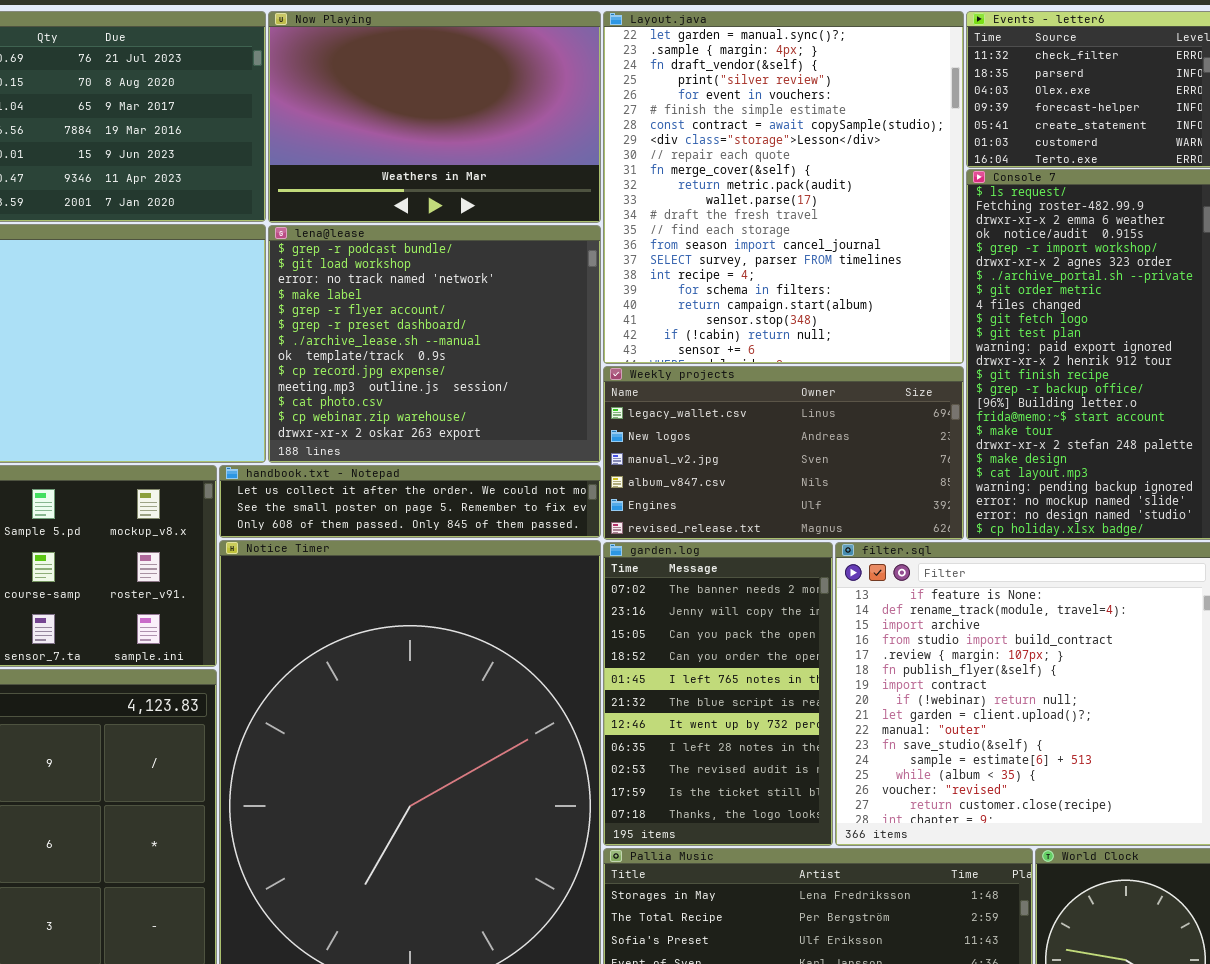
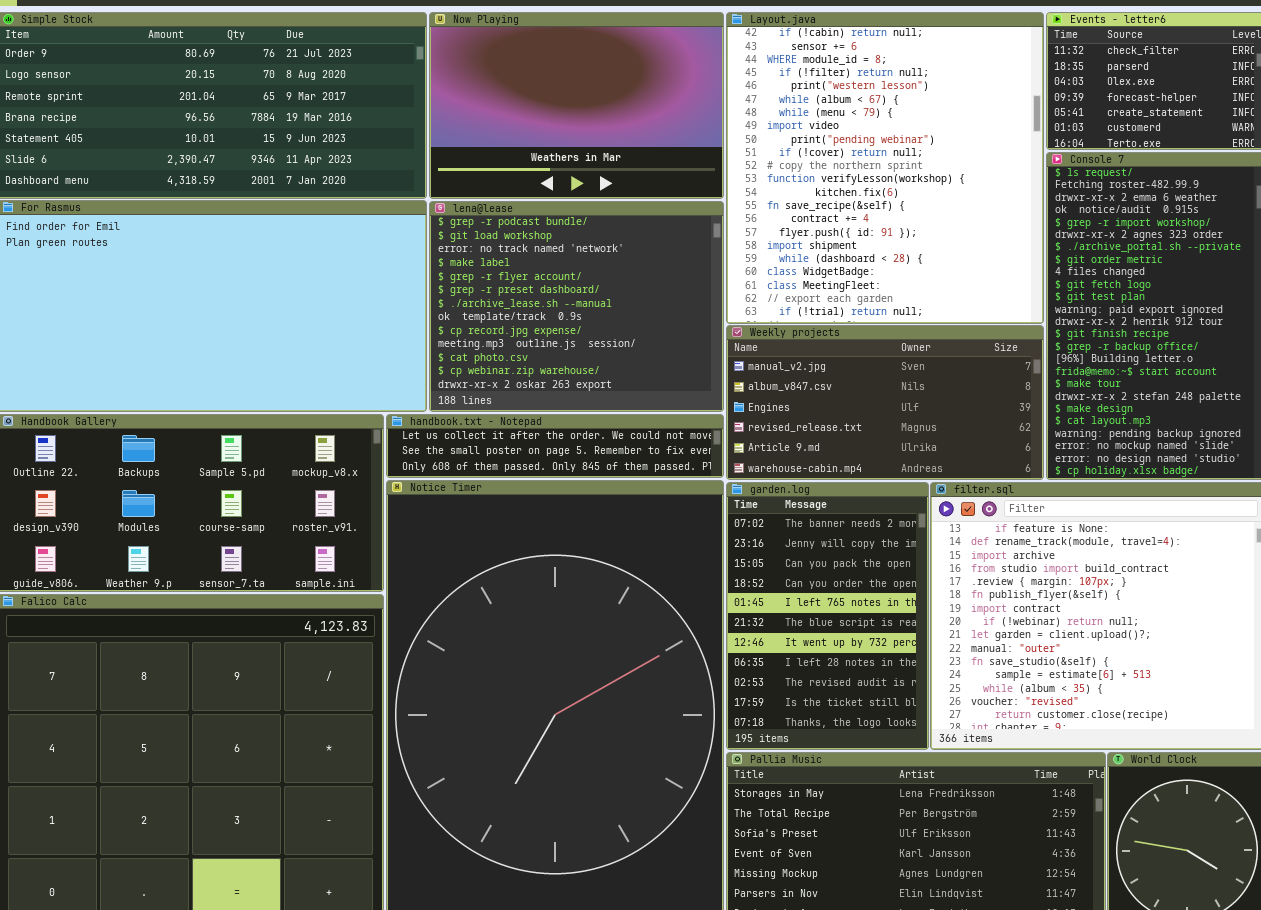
Layout.java: [603,11,964,364] -> [726,12,1044,324], scrolled down 20 rows
Weekly projects: [603,366,964,540] -> [726,325,1044,480], scrolled down 2 rows

